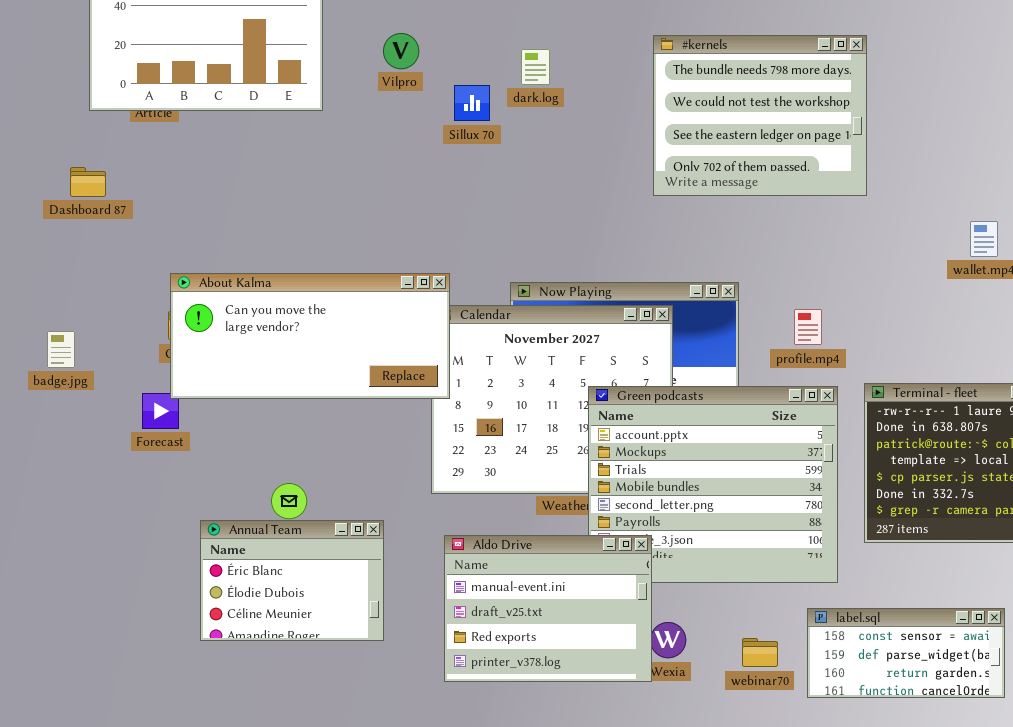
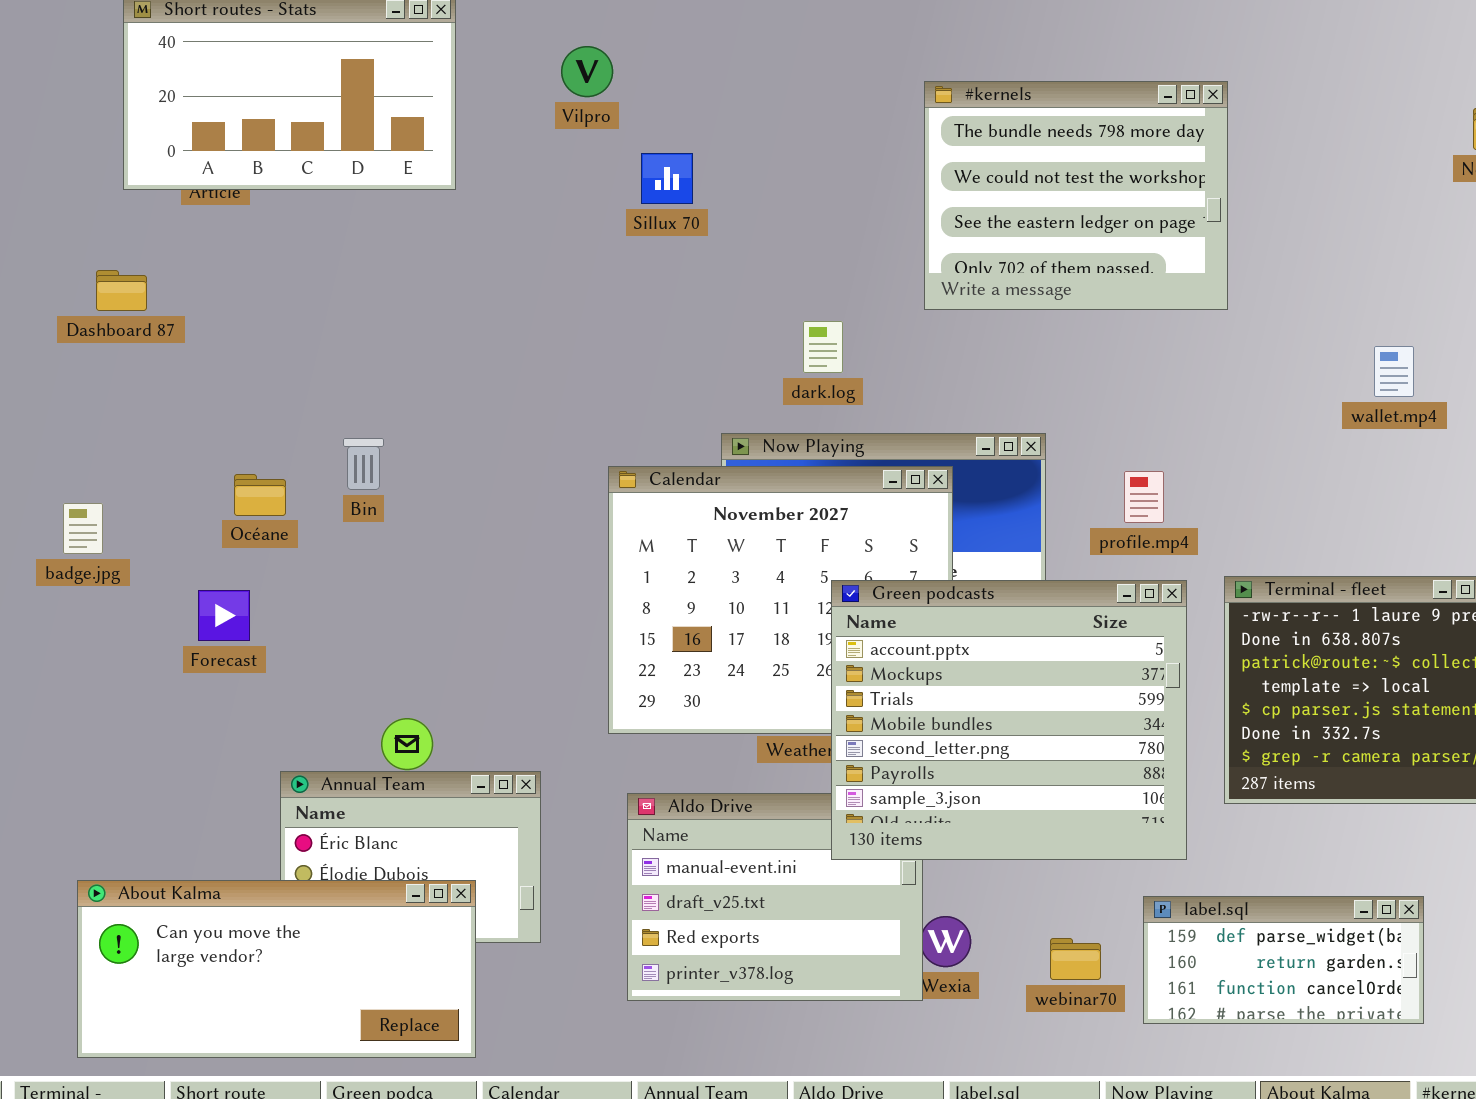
Vilpro: [383,33,419,69] -> [561,46,613,97], moved
dark.log: [521,49,550,85] -> [803,321,843,373], moved
About Kalma: [170,273,450,399] -> [77,880,476,1058], moved
Green podcasts: [588,386,838,583] -> [831,580,1187,860], raised
label.sql: [807,608,1005,698] -> [1143,896,1424,1024], scrolled down 1 row

